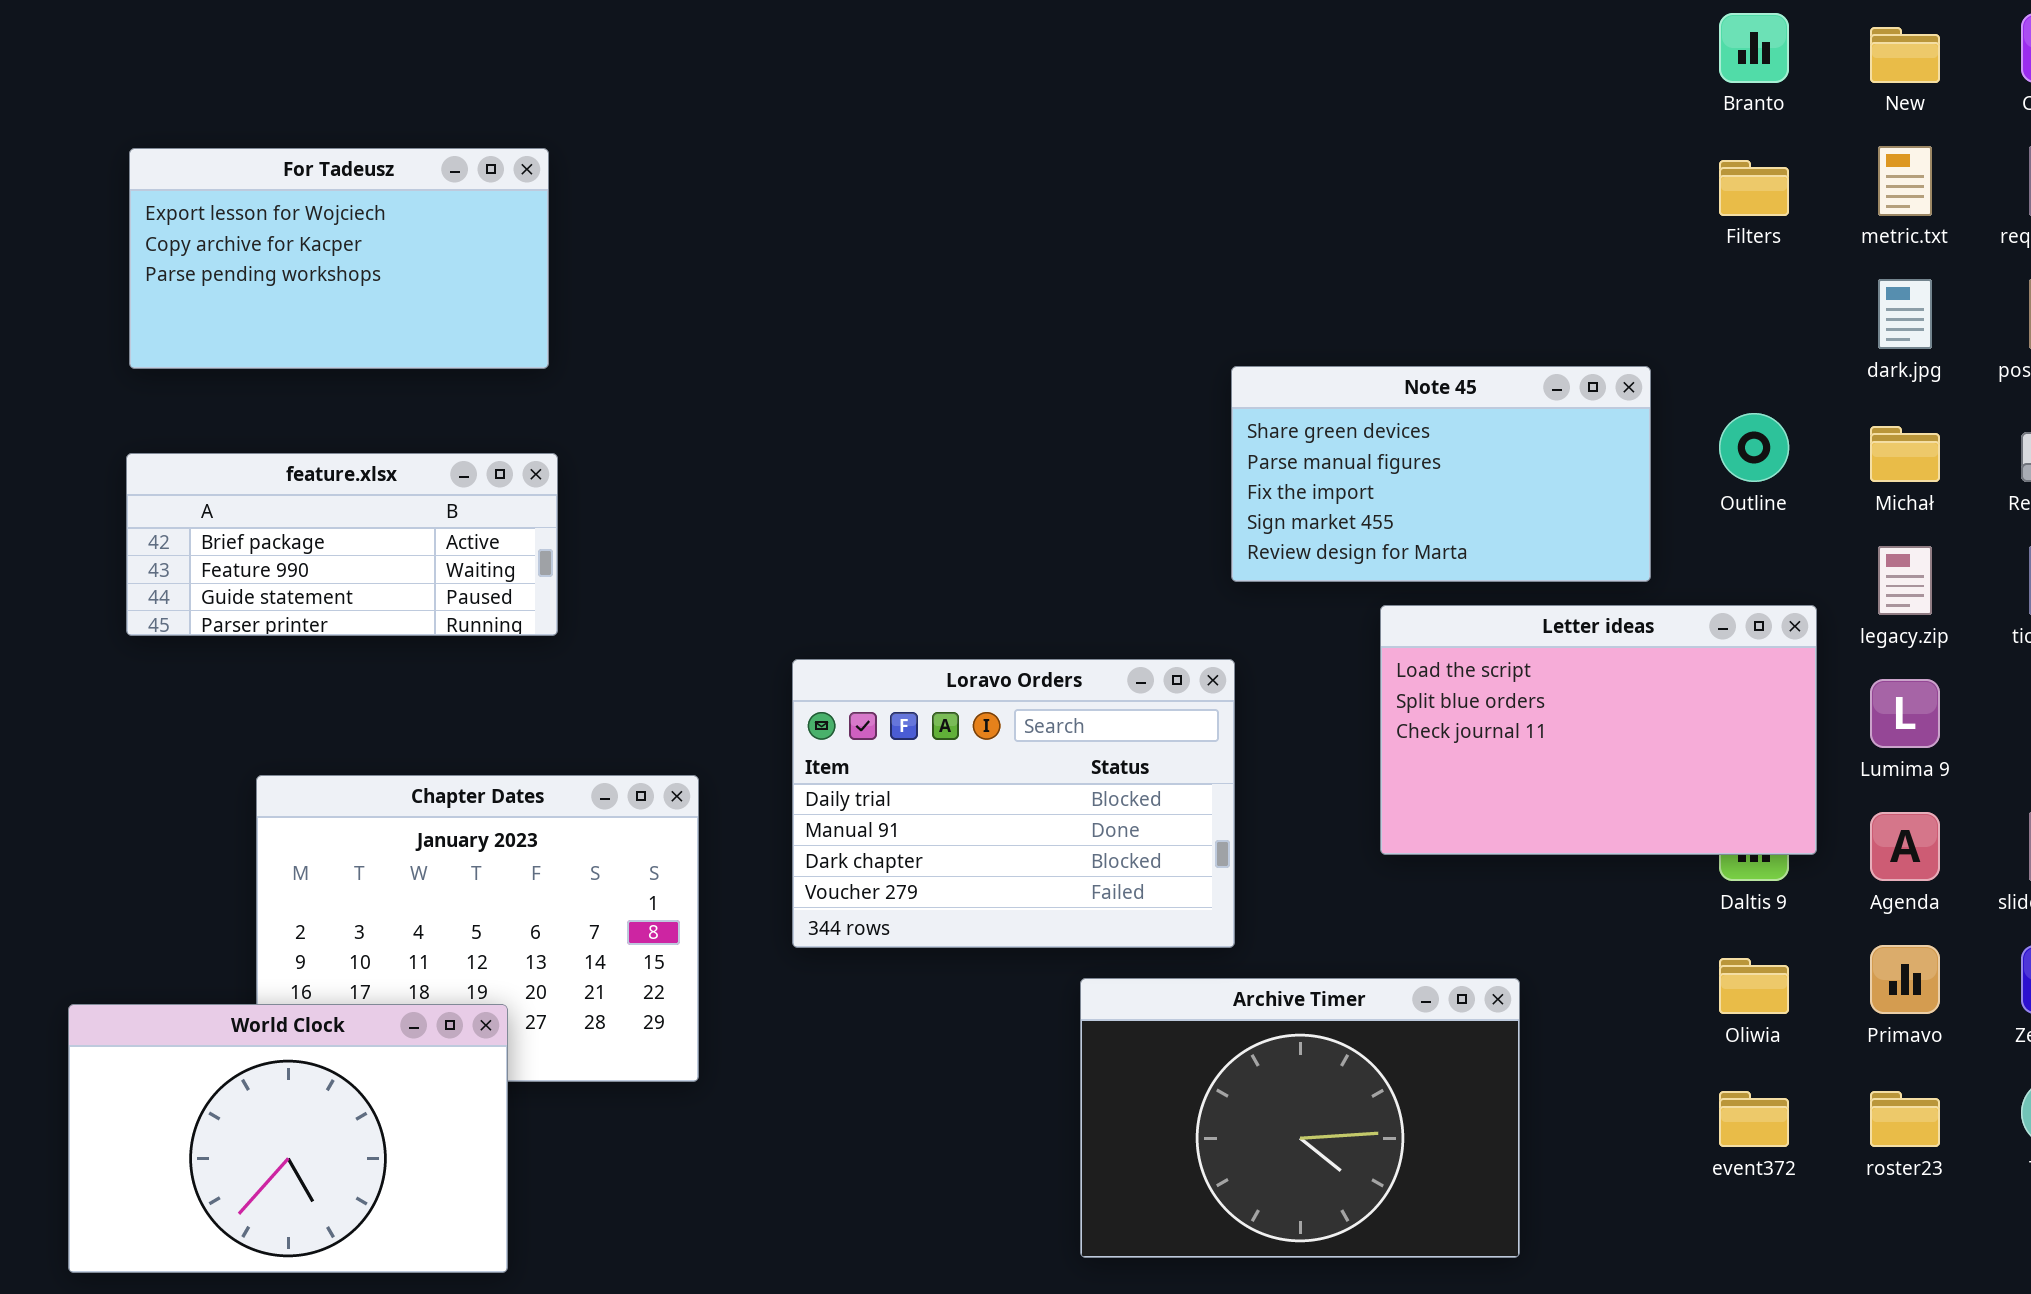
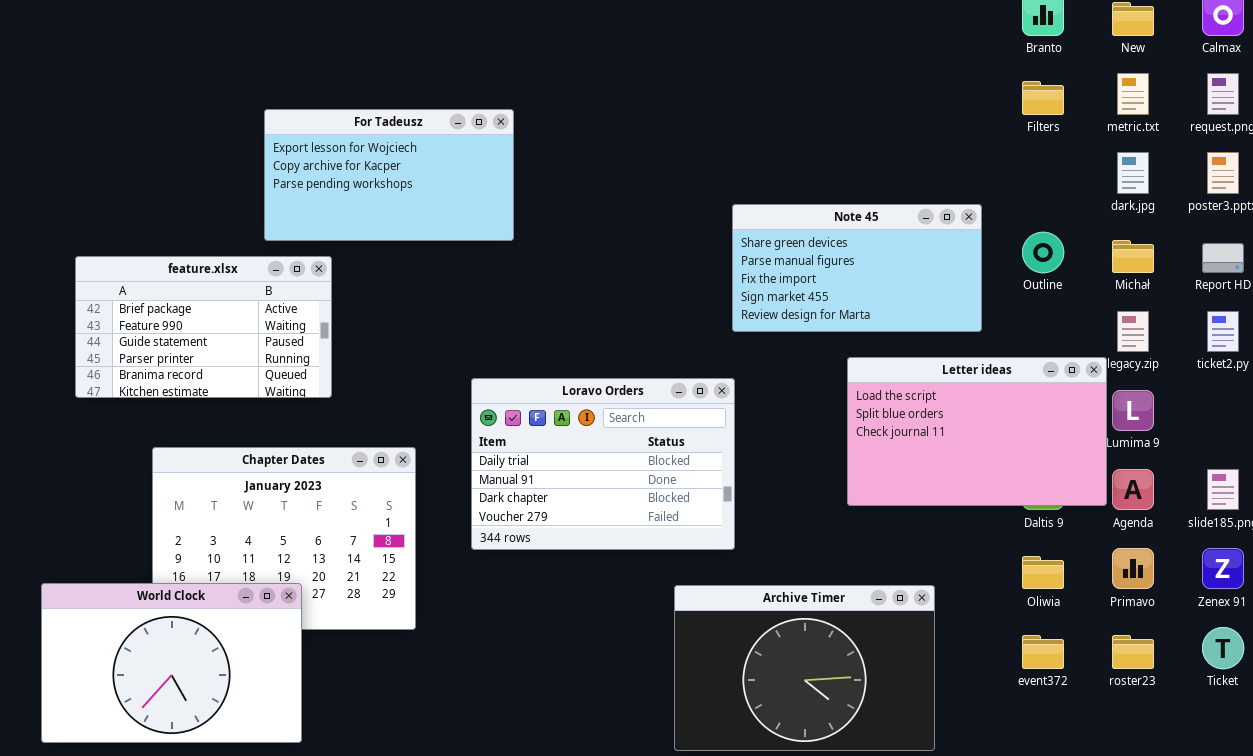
For Tadeusz: [129,148,549,369] -> [264,109,514,241], moved
feature.xlsx: [126,453,558,636] -> [75,256,332,398], resized
Letter ideas: [1380,605,1817,855] -> [847,357,1107,506], moved
Archive Timer: [1080,978,1520,1258] -> [674,585,935,751], moved

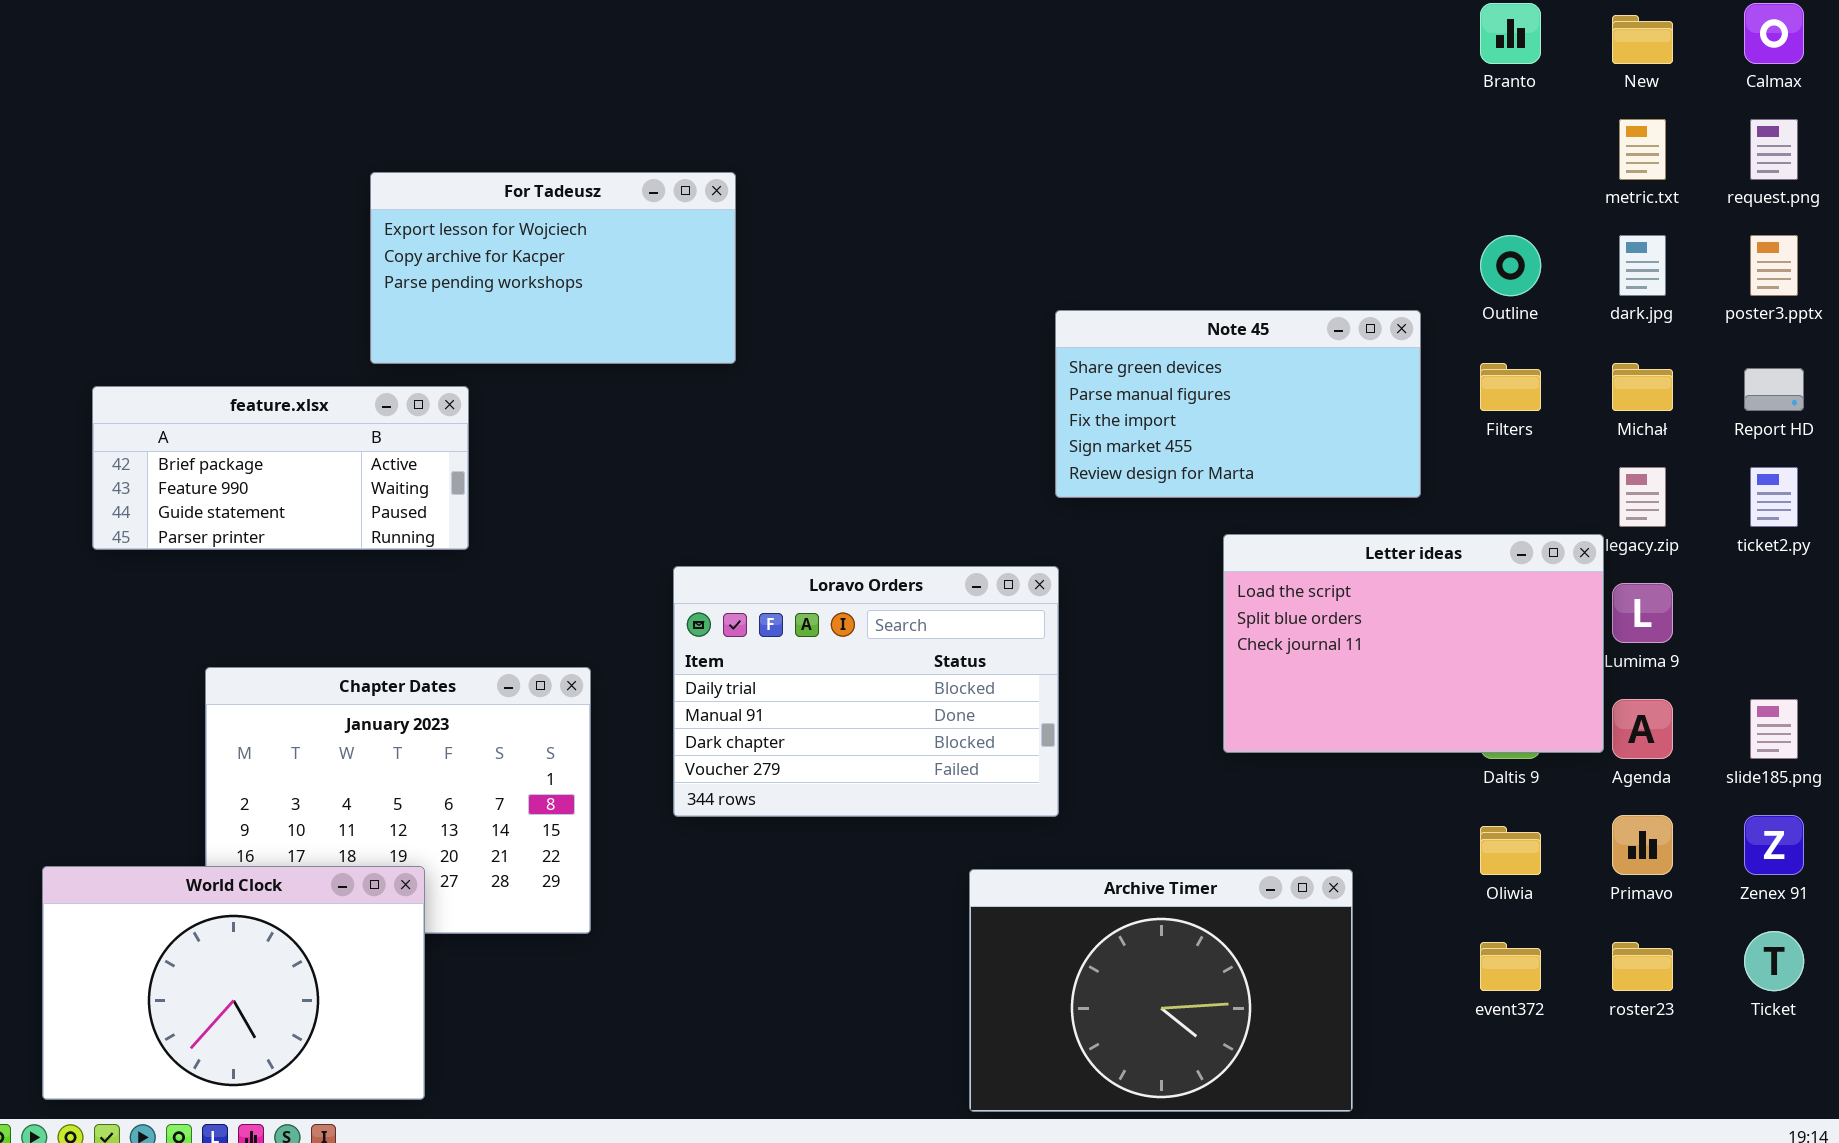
Filters: [1022,81,1064,115] -> [1480,363,1541,411], moved
Outline: [1022,232,1064,273] -> [1480,235,1541,296], moved
feature.xlsx: [75,256,332,398] -> [92,386,469,550], resized

